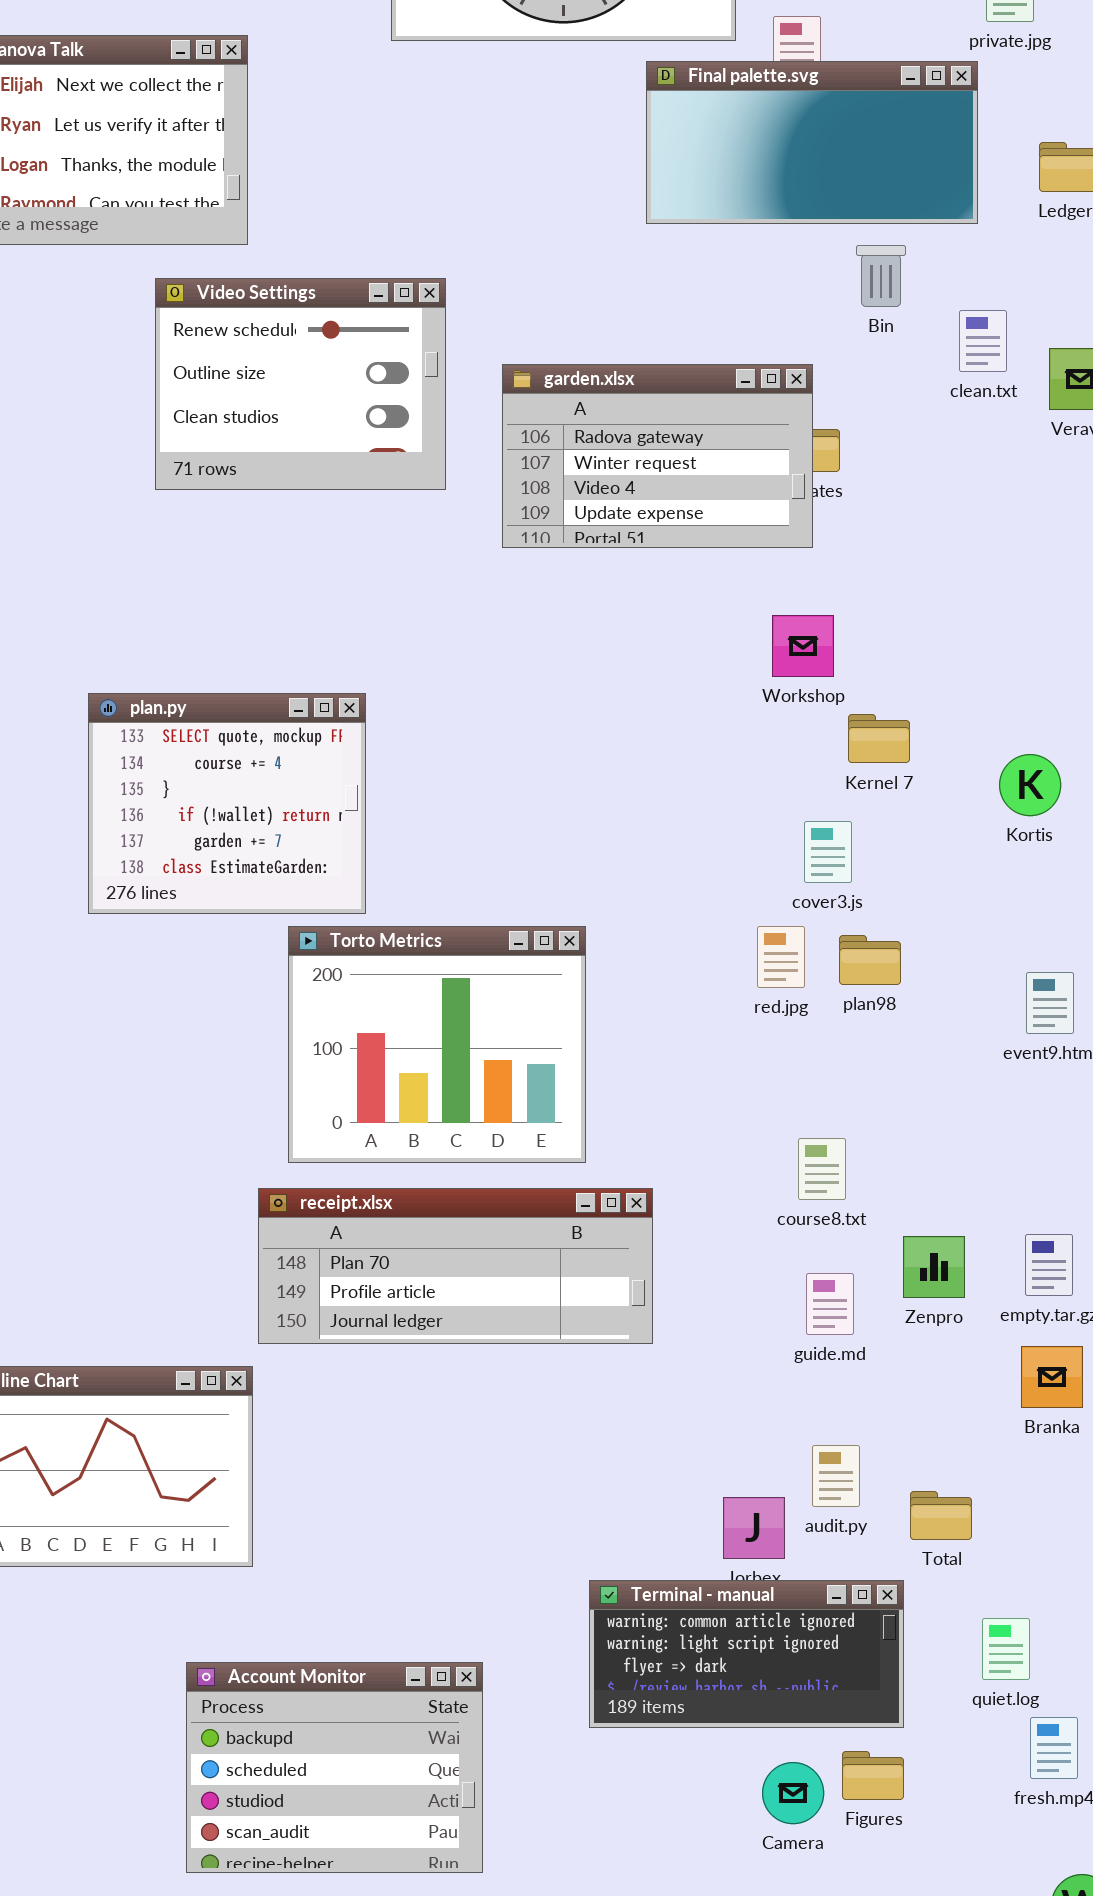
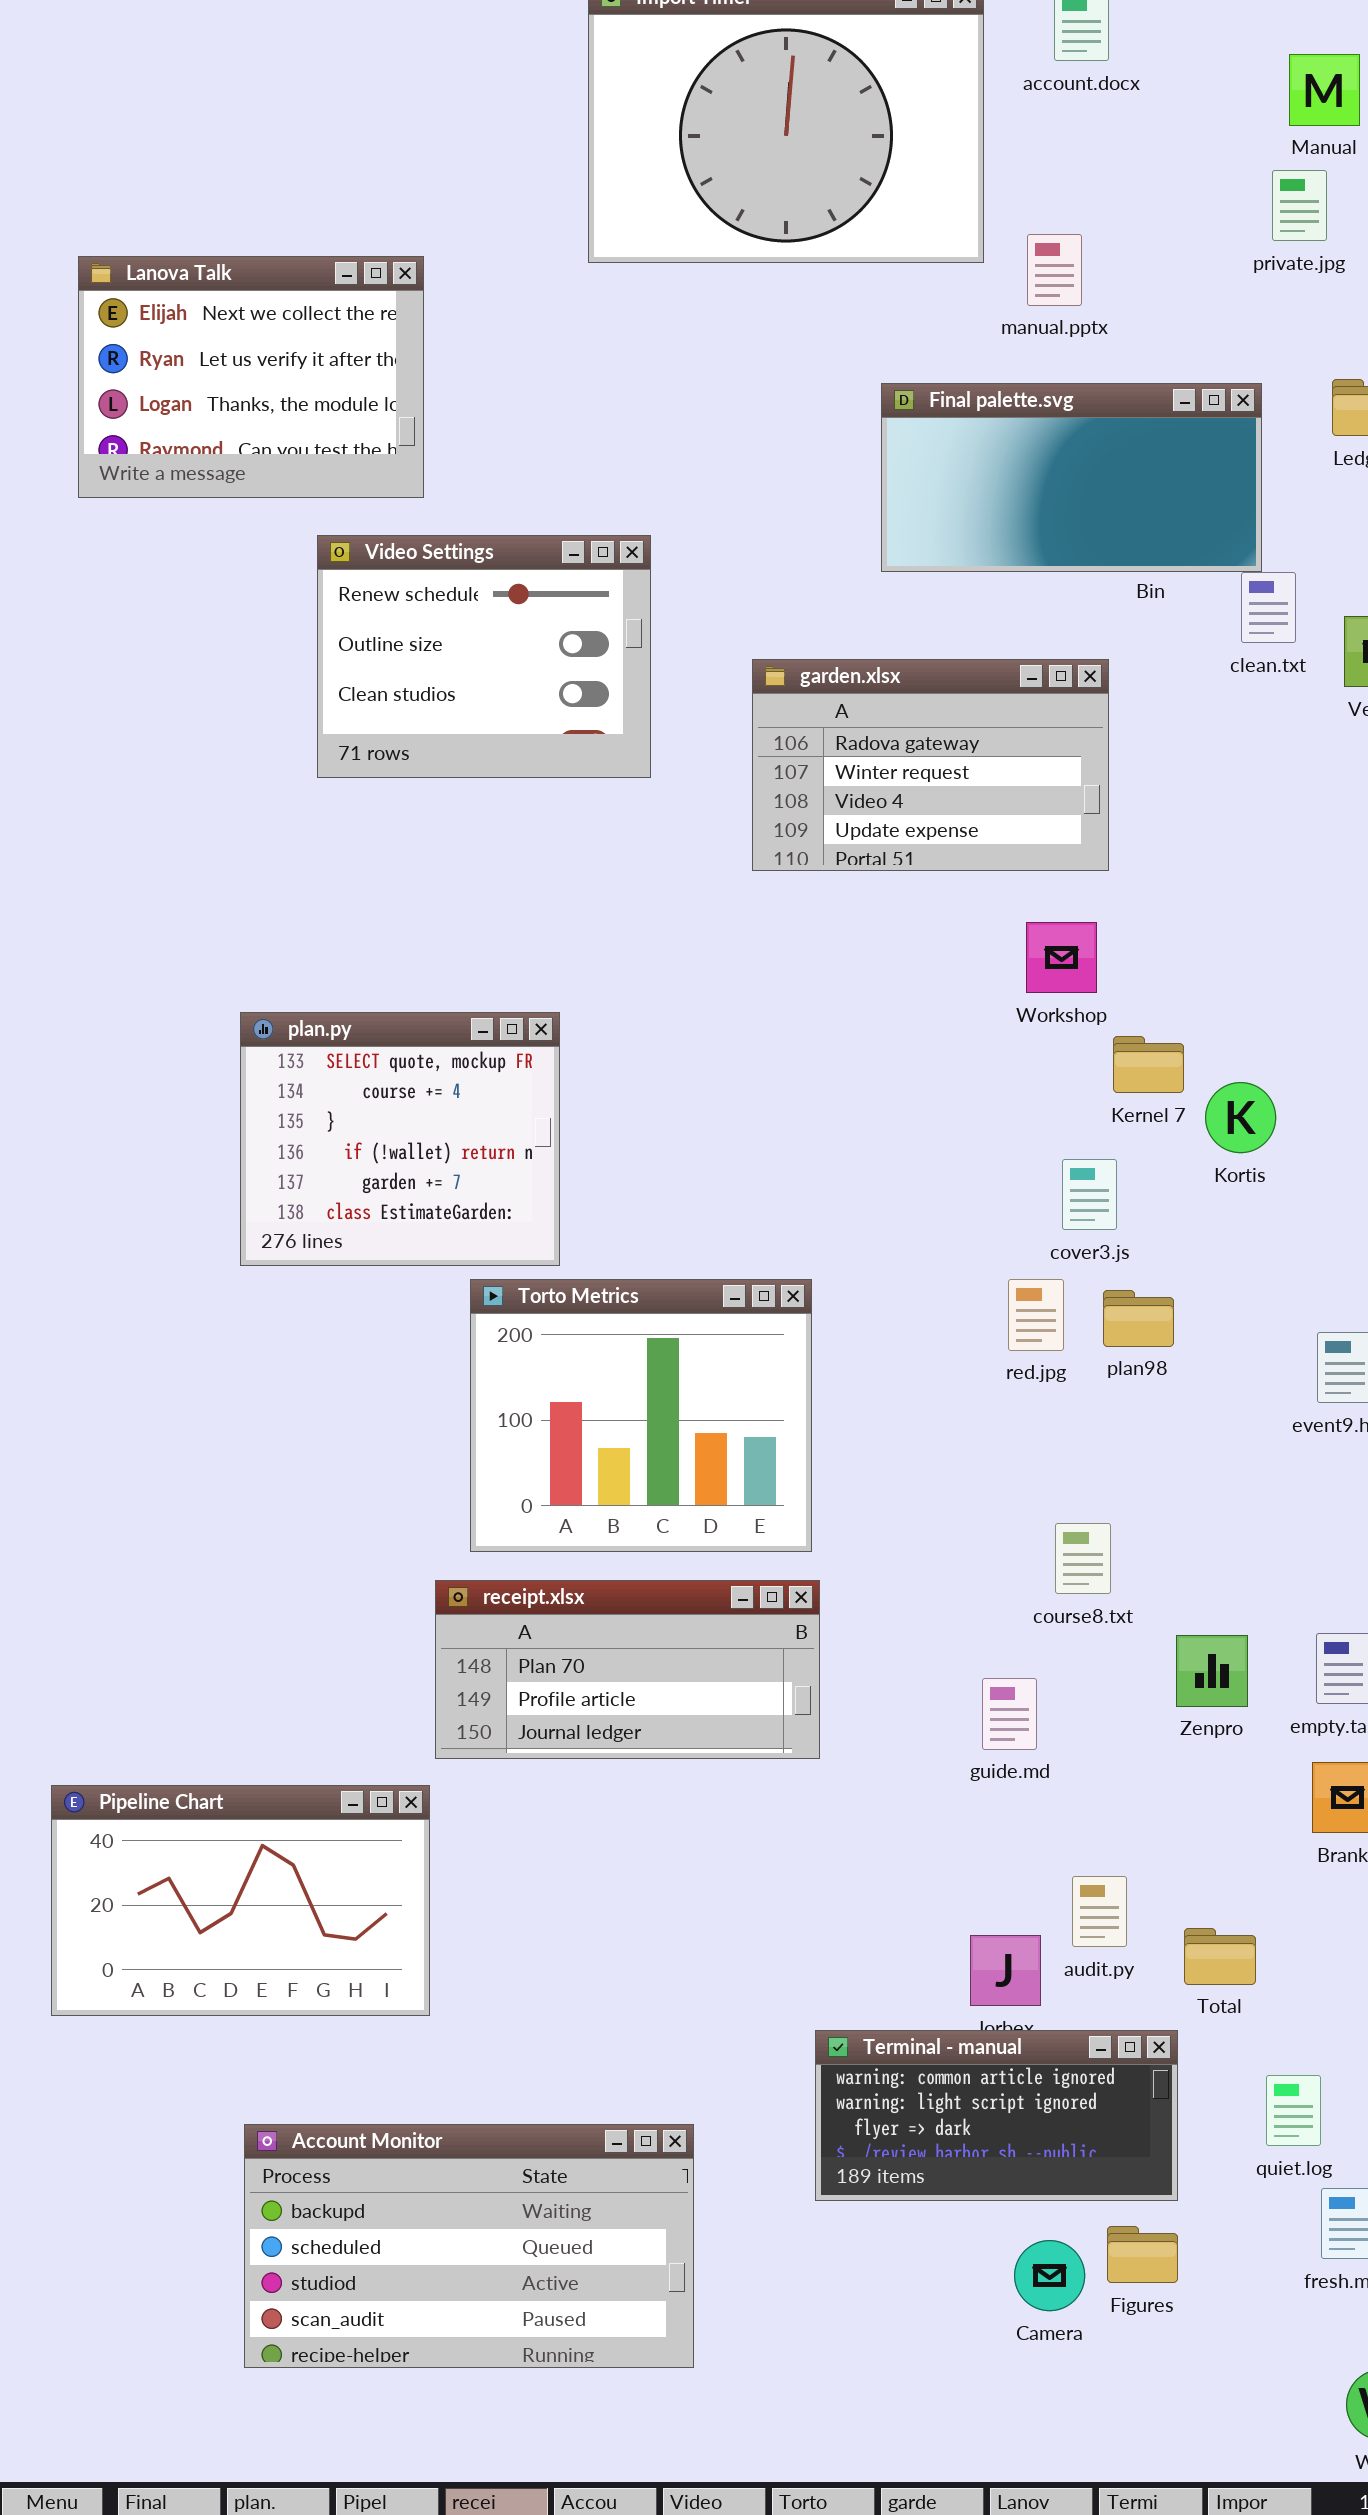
Final palette.svg: [646,61,978,224] -> [881,383,1262,572], moved
garden.xlsx: [502,364,813,548] -> [752,659,1109,871], moved
Kortis: [999,754,1061,816] -> [1205,1082,1276,1153], moved
receipt.xlsx: [258,1188,653,1344] -> [435,1580,820,1759], resized
guide.md: [806,1273,854,1335] -> [982,1678,1037,1750], moved
Account Monitor: [186,1662,483,1873] -> [244,2124,694,2368], resized

